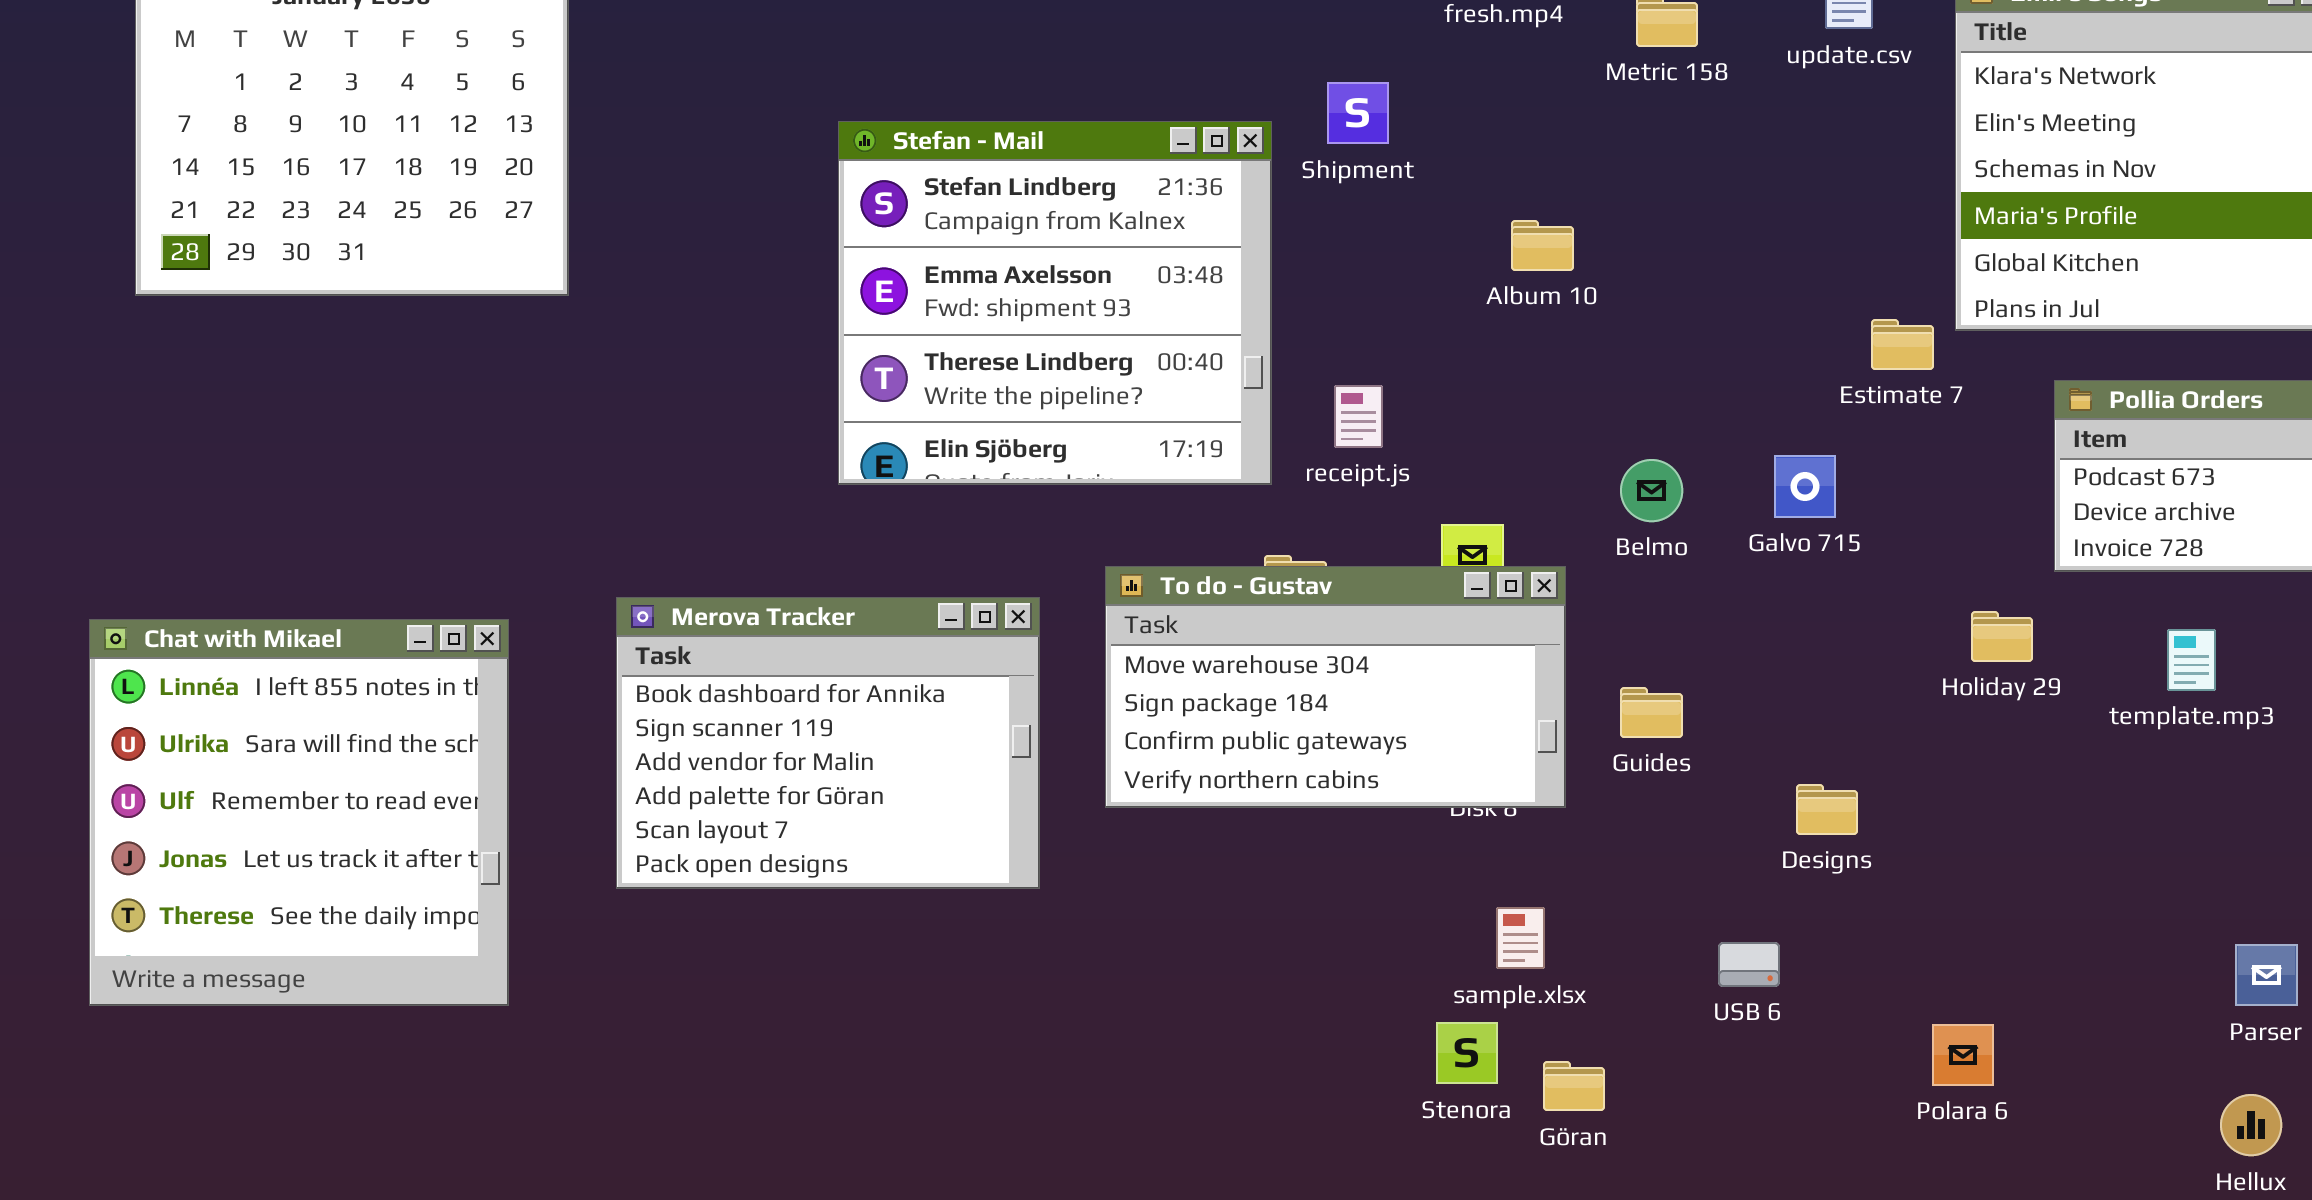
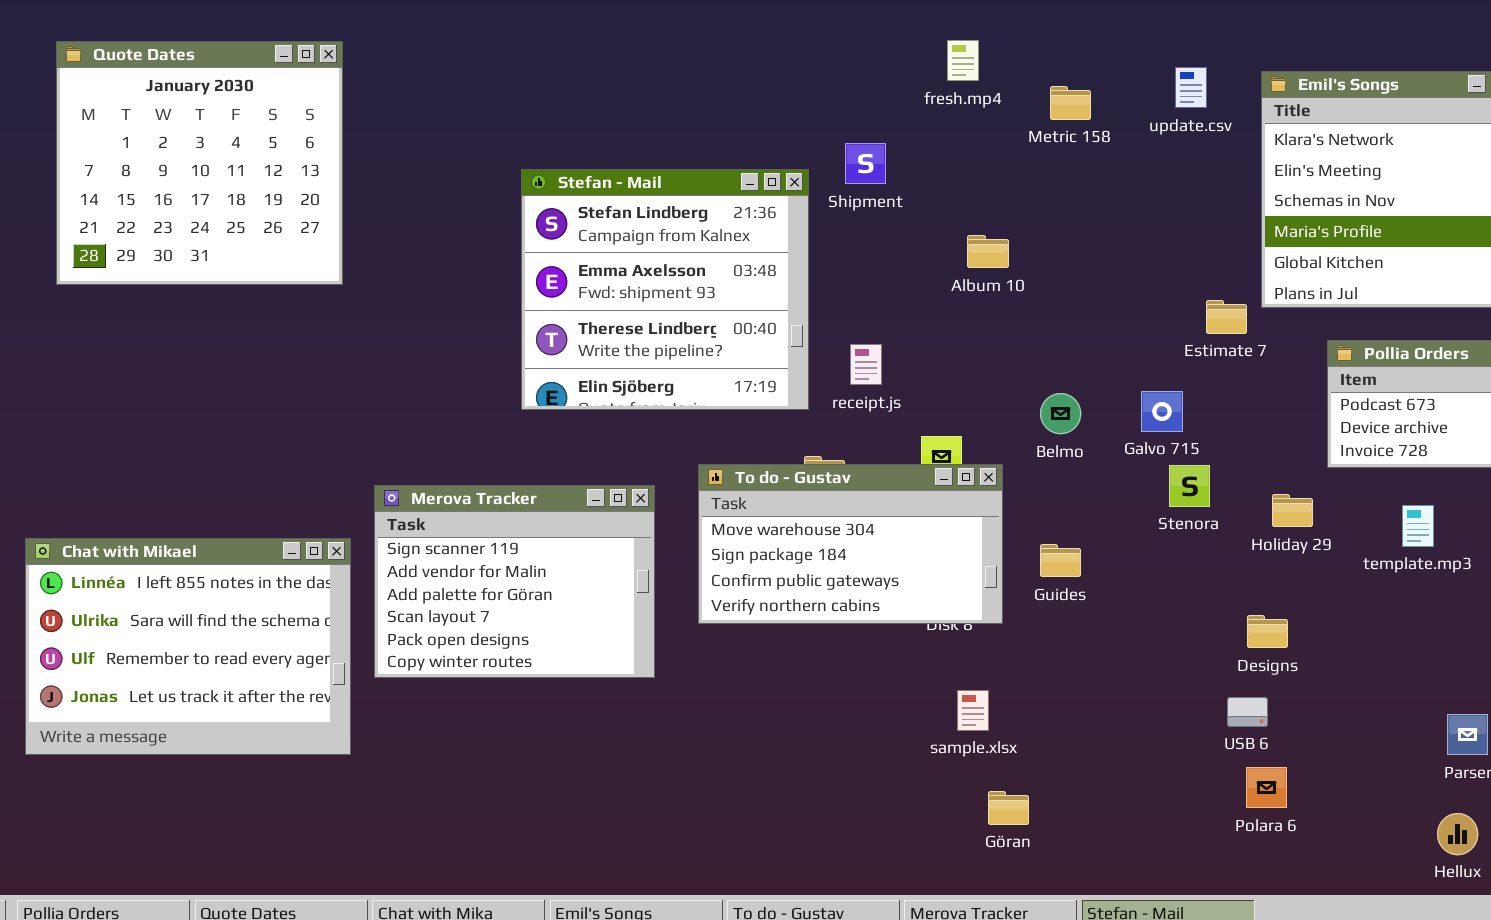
Merova Tracker: [616,597,1040,889] -> [374,485,655,678], scrolled down 1 row
Chat with Mikael: [89,619,509,1006] -> [25,538,351,755], resized
Designs: [1796,784,1858,835] -> [1247,615,1288,648], moved
USB 6: [1718,942,1780,987] -> [1227,697,1268,727], moved
Stenora: [1436,1022,1498,1084] -> [1169,465,1210,507], moved

